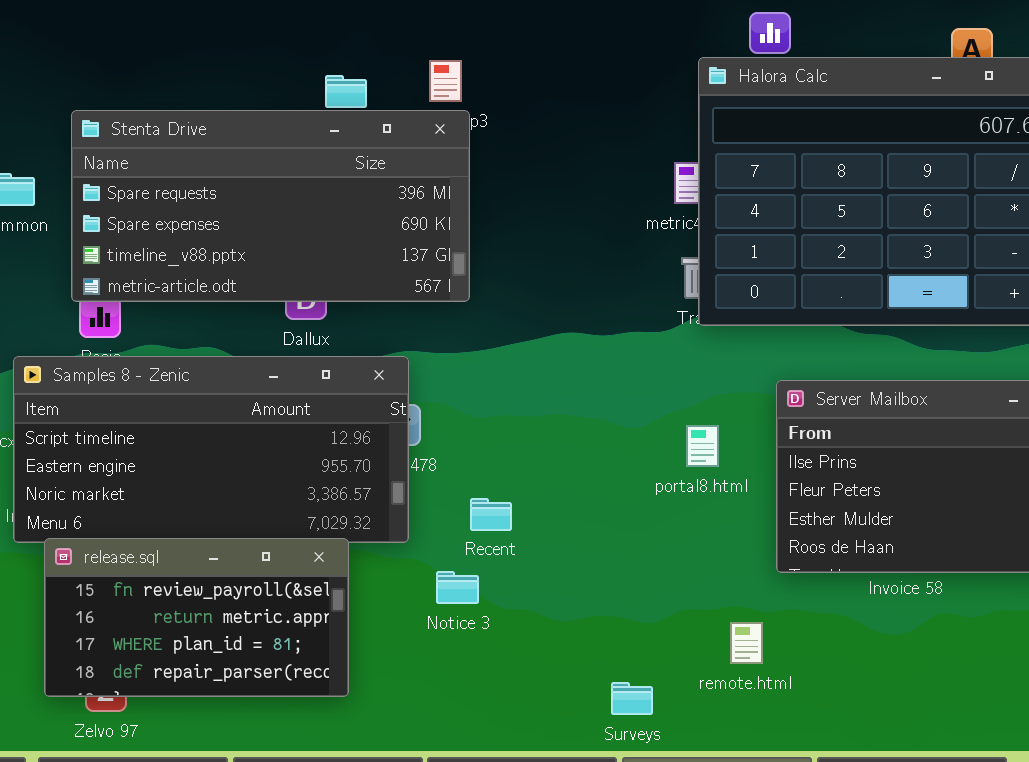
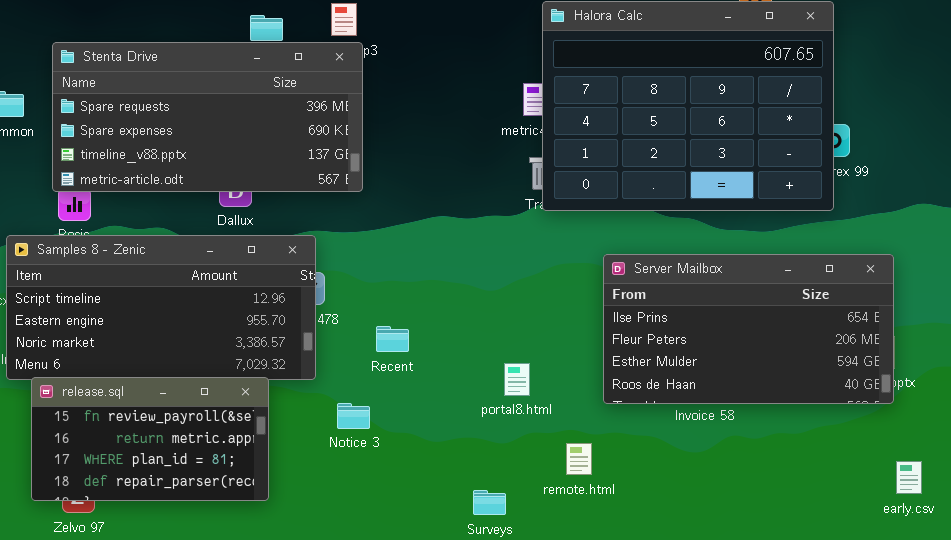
portal8.html: [686,425,719,467] -> [504,363,530,396], moved
Recent: [470,498,512,531] -> [376,326,409,352], moved

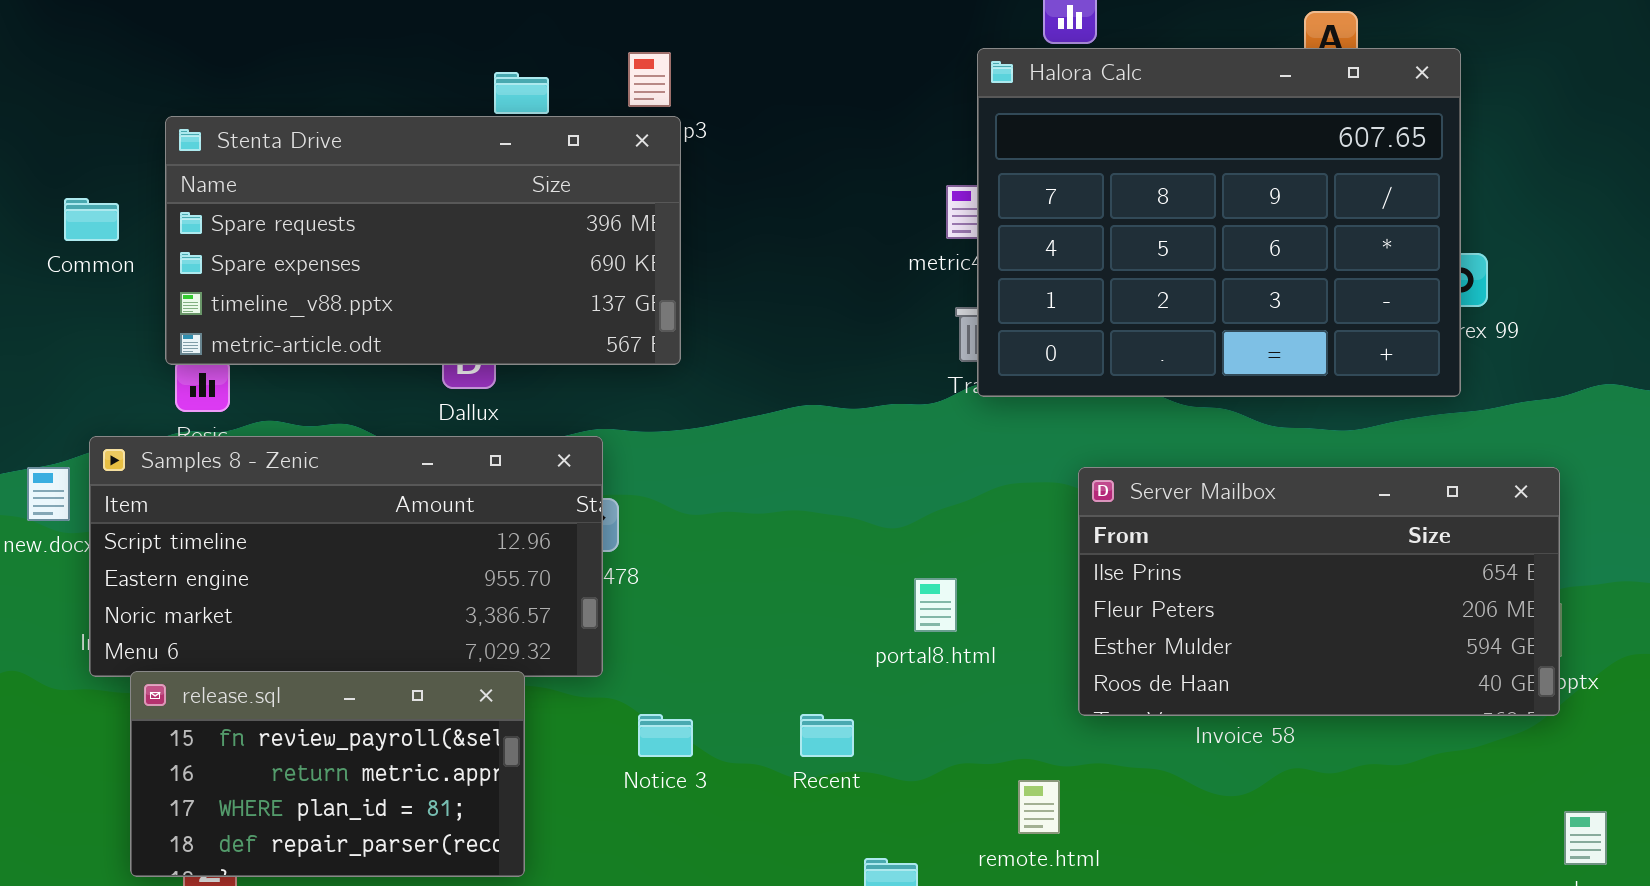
Recent: [376,326,409,352] -> [800,714,854,757], moved
portal8.html: [504,363,530,396] -> [914,578,957,632], moved

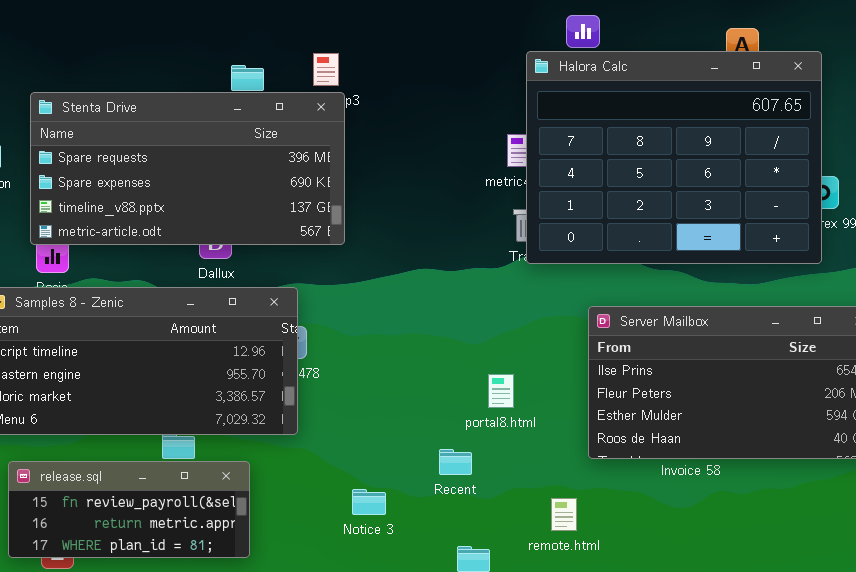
release.sql: [130,671,525,877] -> [8,461,250,558], resized
Notice 3: [638,714,693,757] -> [352,489,386,515], moved
Recent: [800,714,854,757] -> [439,449,472,475], moved

